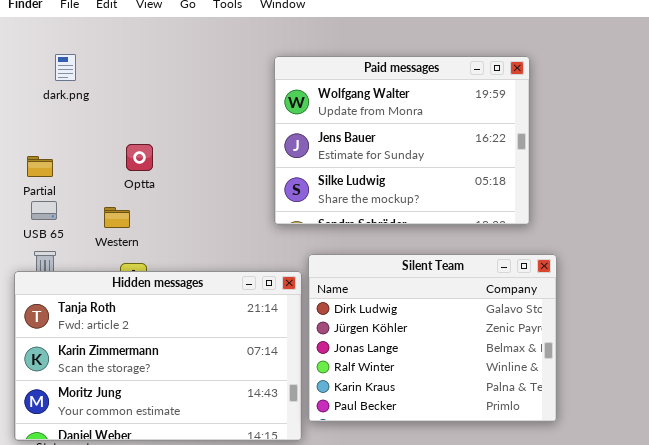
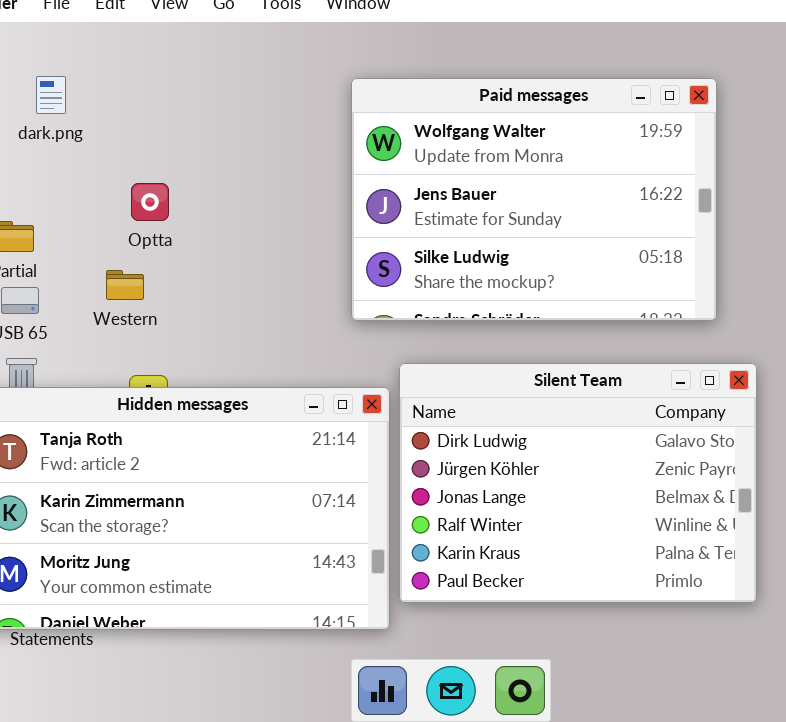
Optta: [126,144,153,171] -> [131,183,169,221], moved
Western: [104,207,130,228] -> [106,270,144,300], moved

